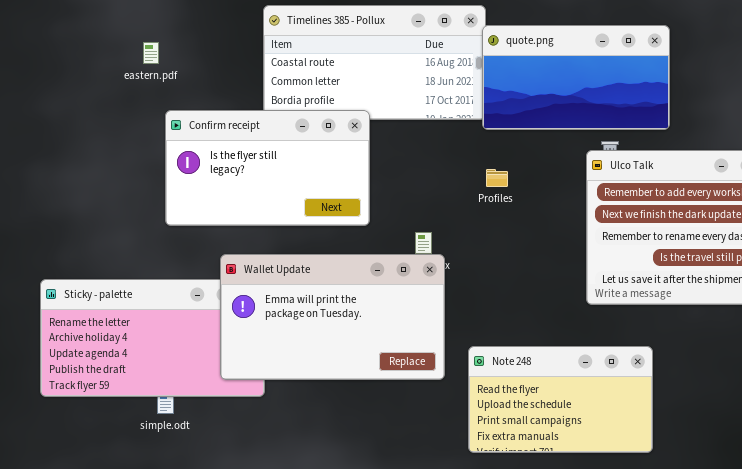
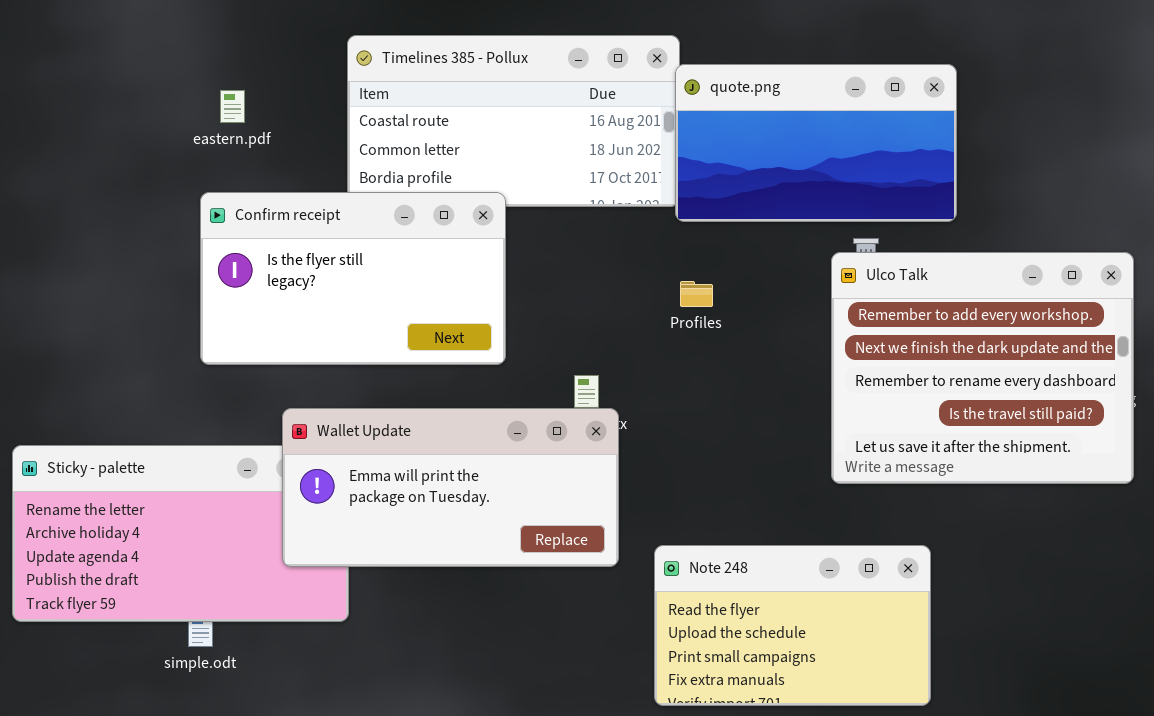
eastern.pdf: [143,42,159,64] -> [220,90,245,123], moved
Wallet Update: [220,254,445,380] -> [282,408,619,567], resized

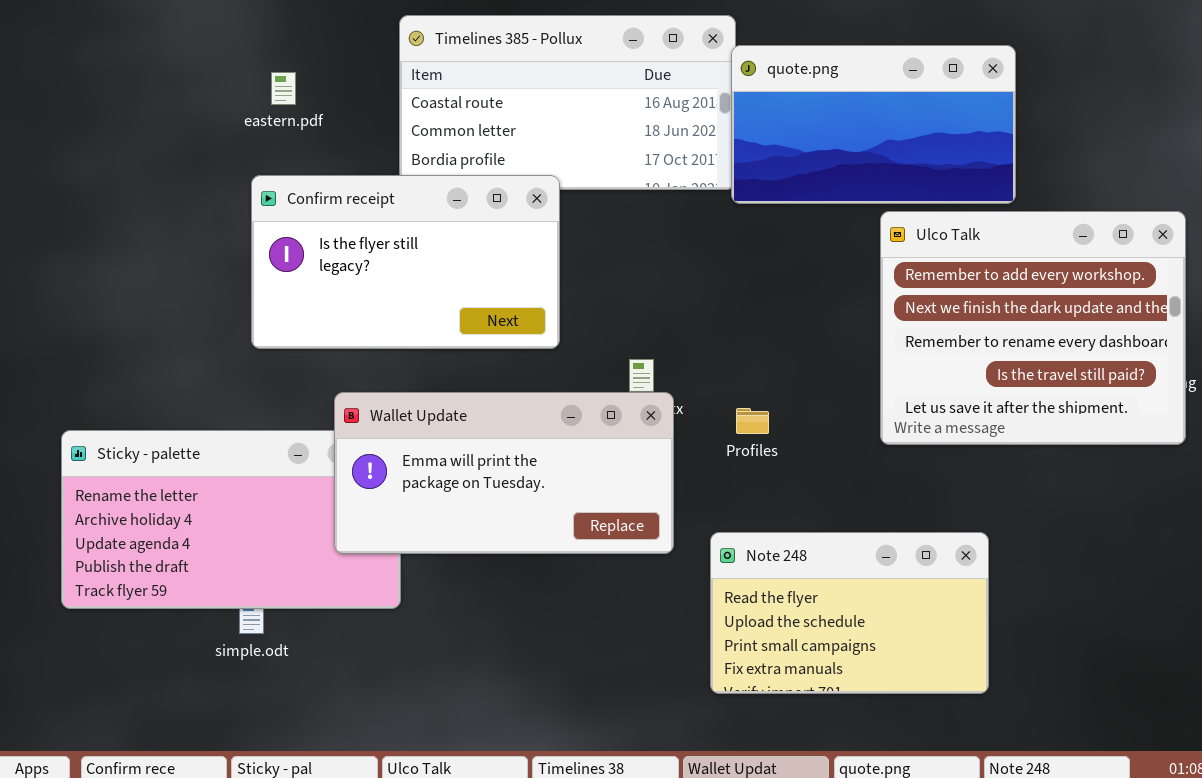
Ulco Talk: [831,252,1134,484] -> [880,211,1186,445], moved
Profiles: [680,281,713,307] -> [736,408,769,434], moved

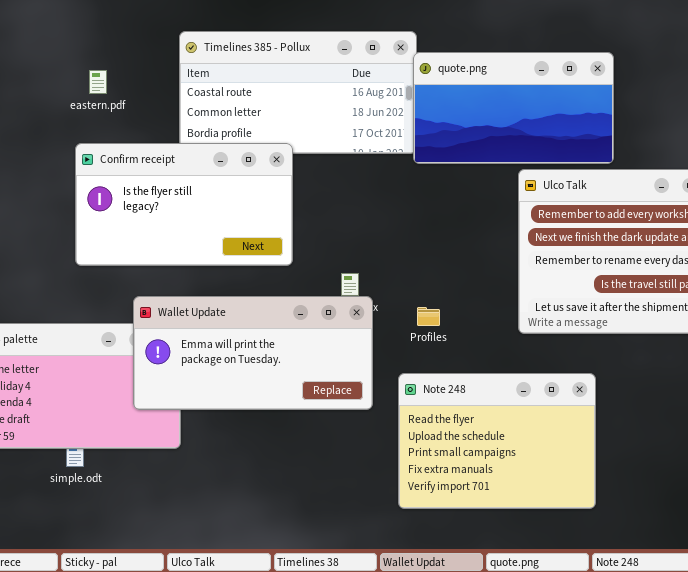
Note 248: [710,532,989,694] -> [398,373,596,509], resized

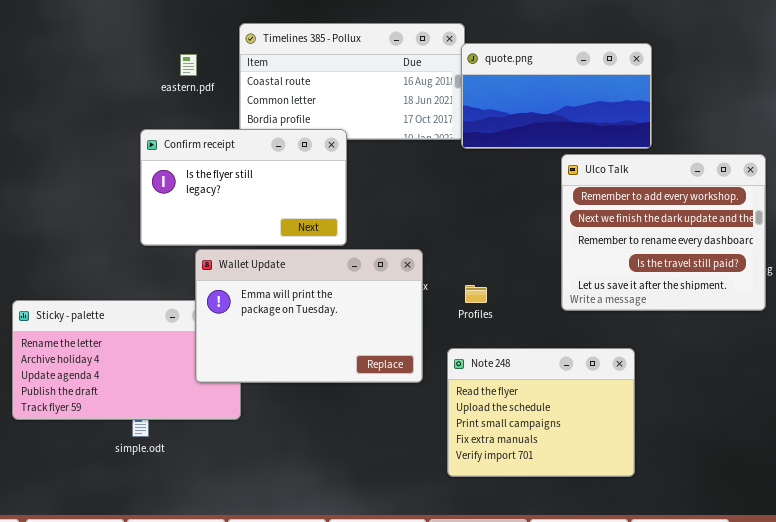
eastern.pdf: [89,70,107,94] -> [180,54,197,76], moved
Wallet Update: [133,296,373,410] -> [195,249,423,383], resized

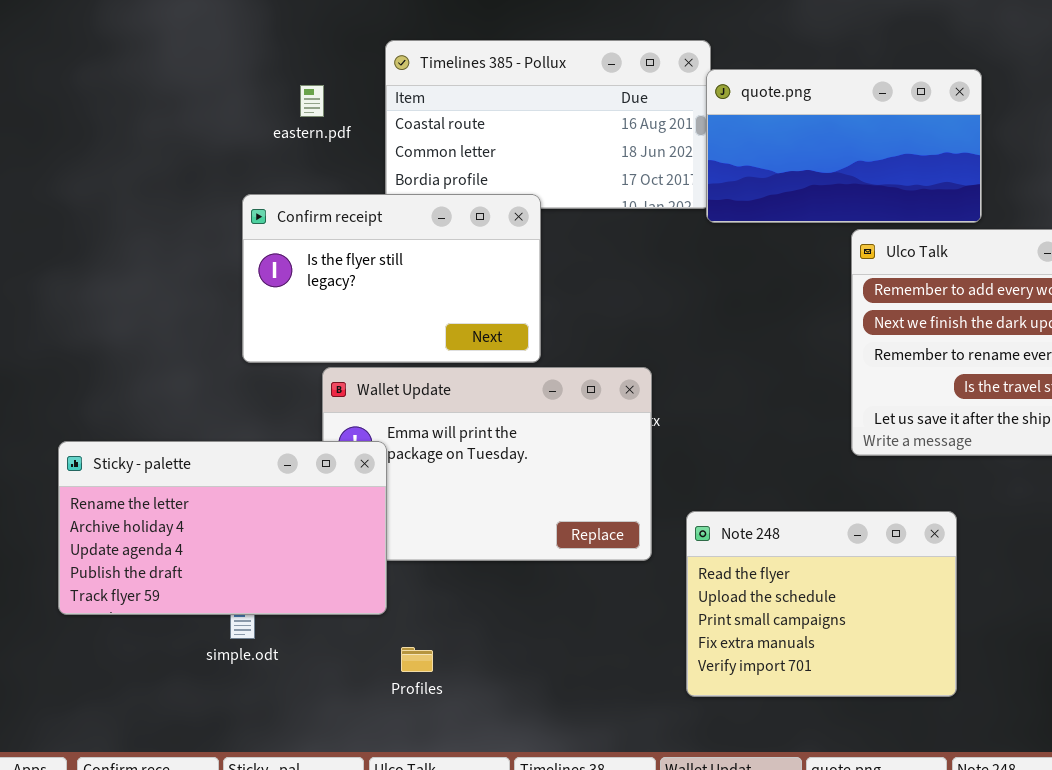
Profiles: [465,285,487,303] -> [401,647,433,672], moved
Sticky - palette: [12,300,241,420] -> [58,441,387,615], raised

